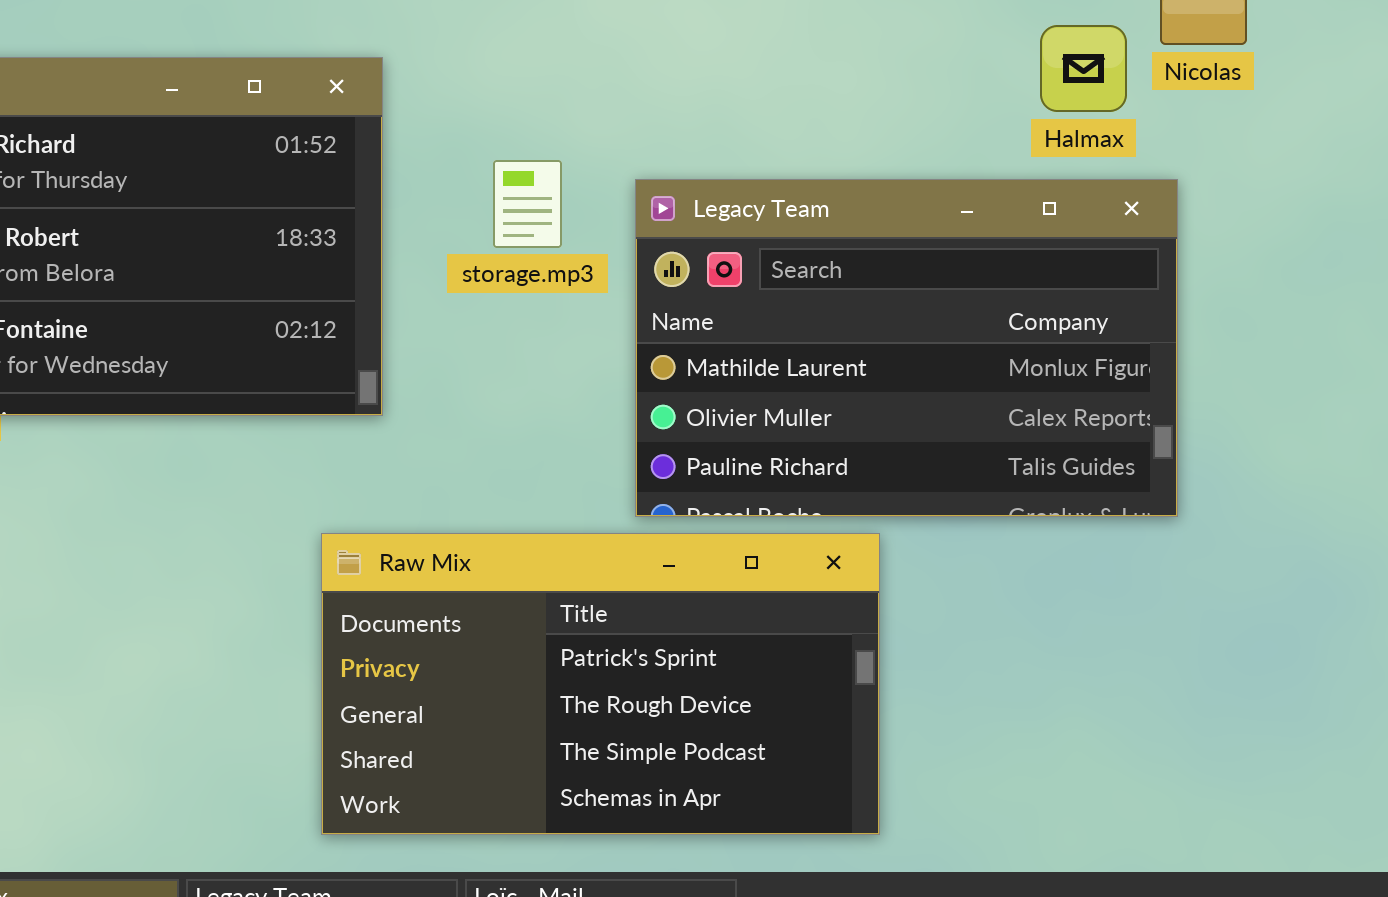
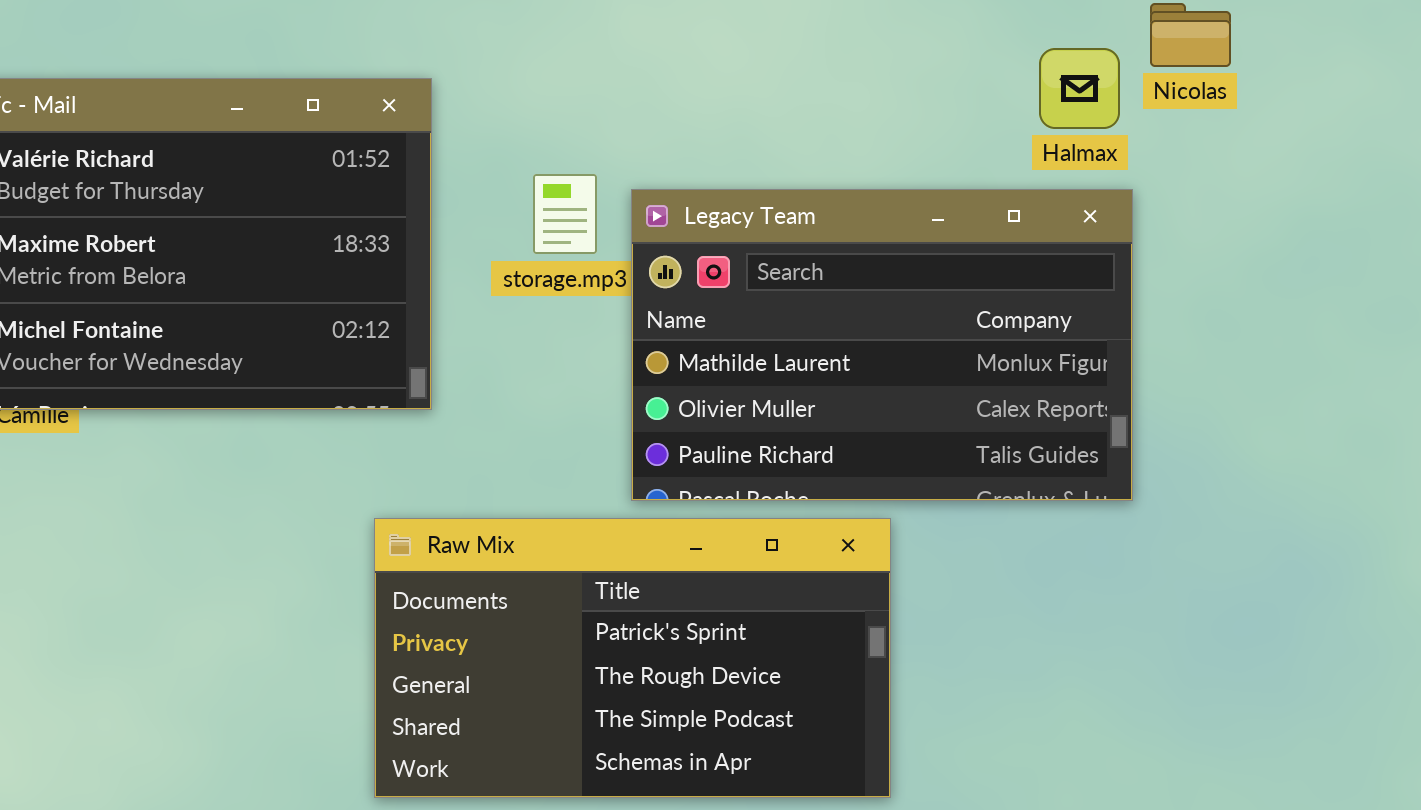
Legacy Team: [635,179,1178,517] -> [631,189,1133,501], moved

